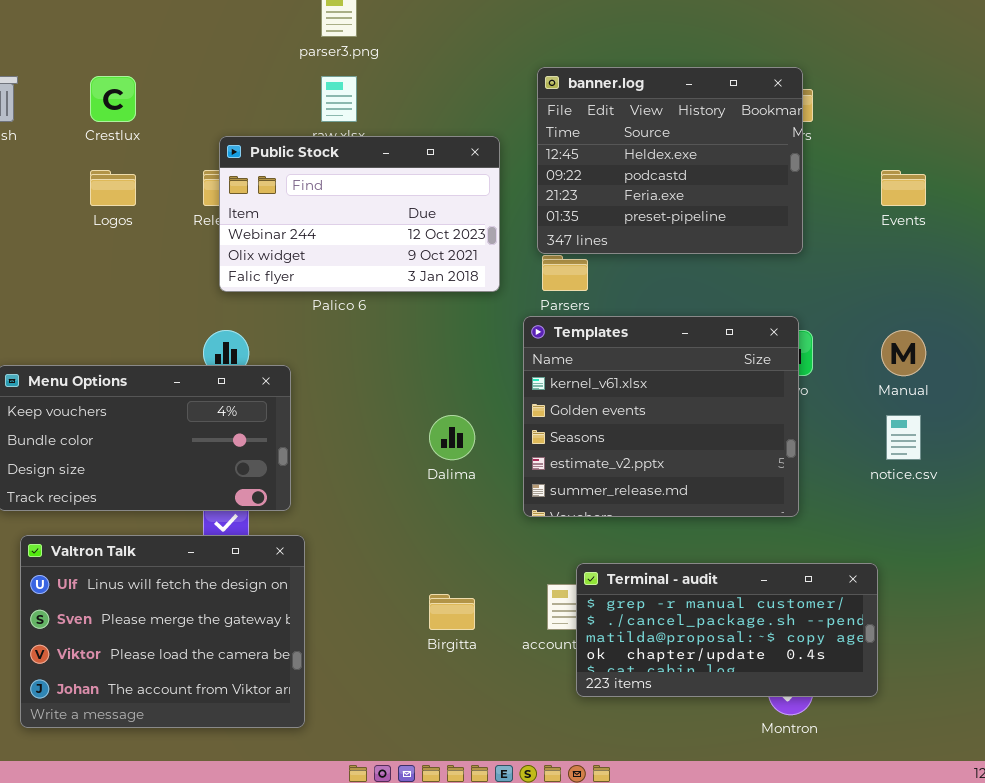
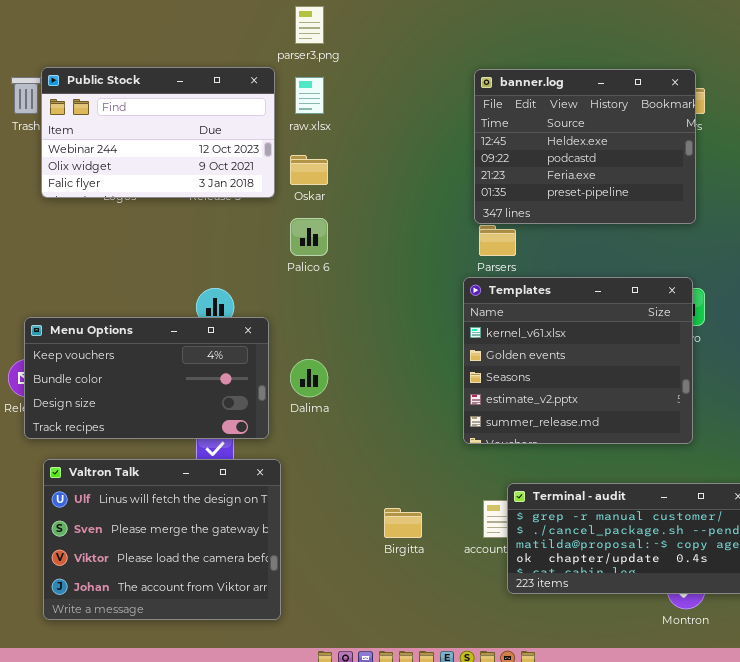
Public Stock: [219,136,500,292] -> [41,67,275,198], moved
Dalima: [429,415,475,460] -> [290,359,328,397], moved

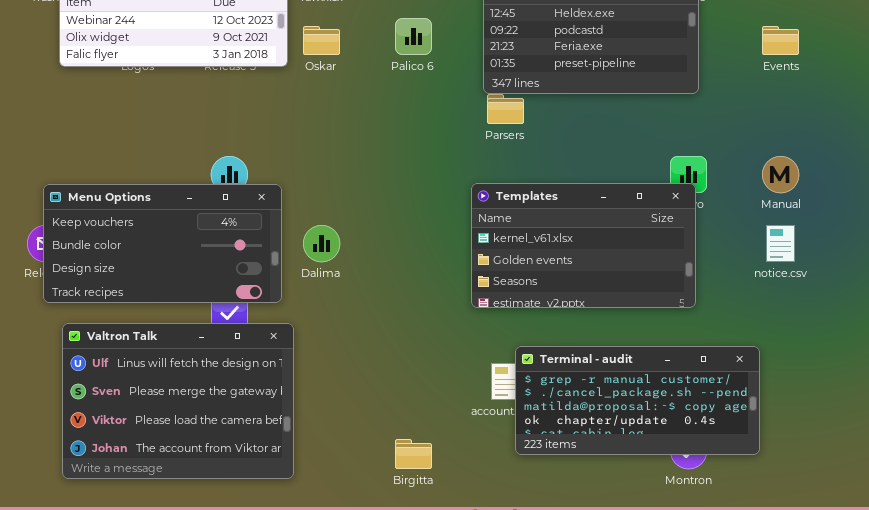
Palico 6: [290,218,328,256] -> [395,18,432,55], moved
Templates: [463,277,693,444] -> [471,183,696,308], resized
Birgitta: [384,508,422,538] -> [395,439,432,469], moved

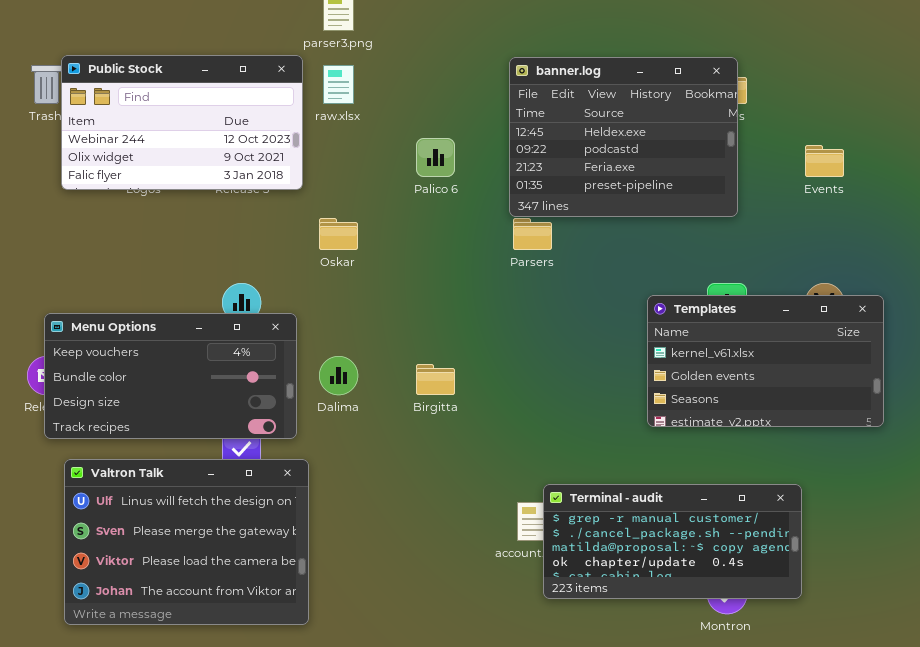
Oskar: [303,26,340,55] -> [319,218,358,250], moved
Templates: [471,183,696,308] -> [647,295,884,427], moved
Birgitta: [395,439,432,469] -> [416,364,455,395], moved

